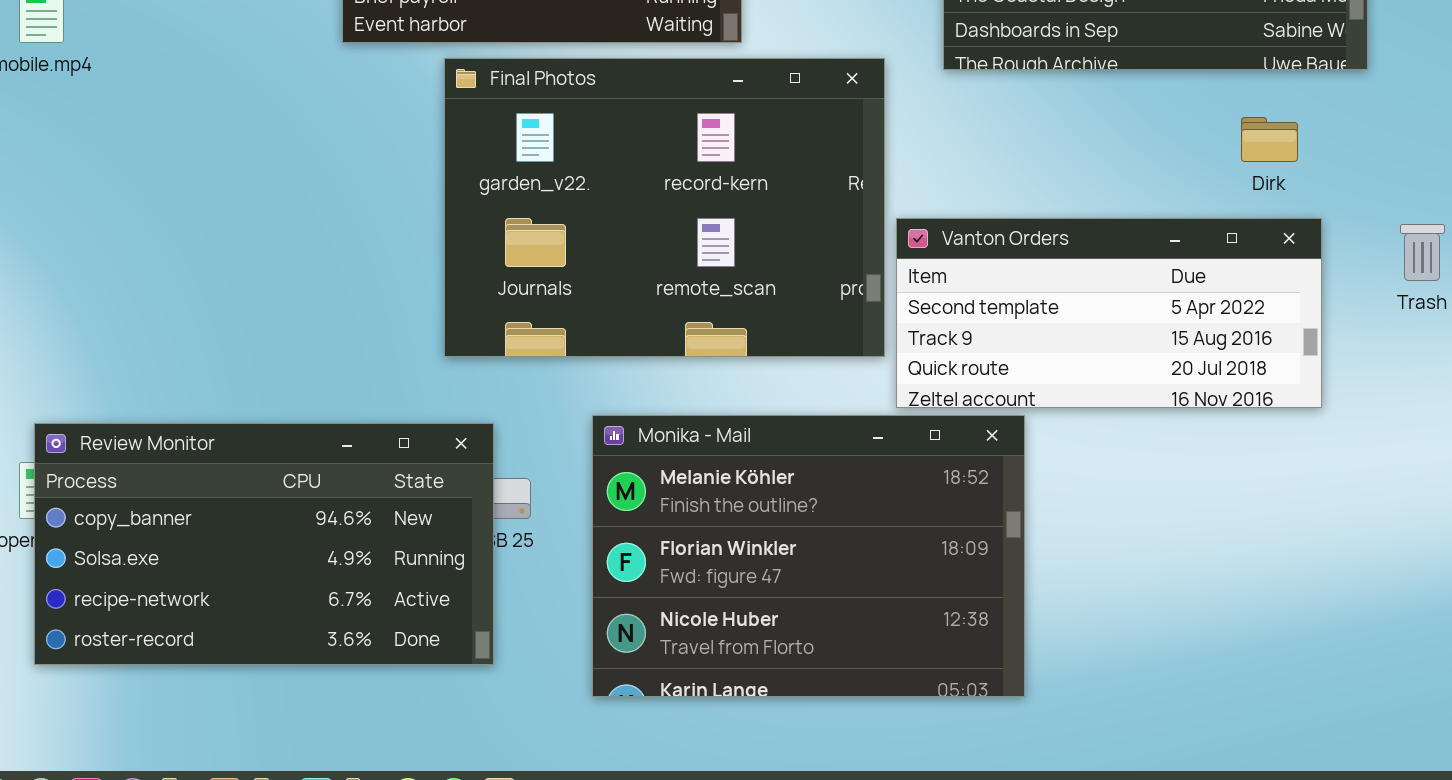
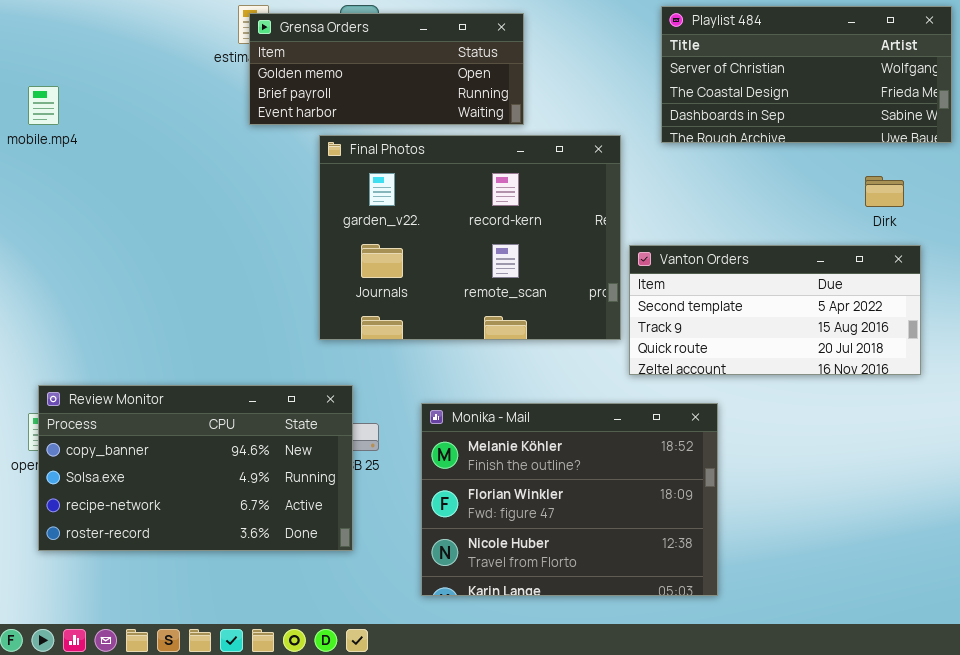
Monika - Mail: [592,415,1025,697] -> [421,403,718,596], moved

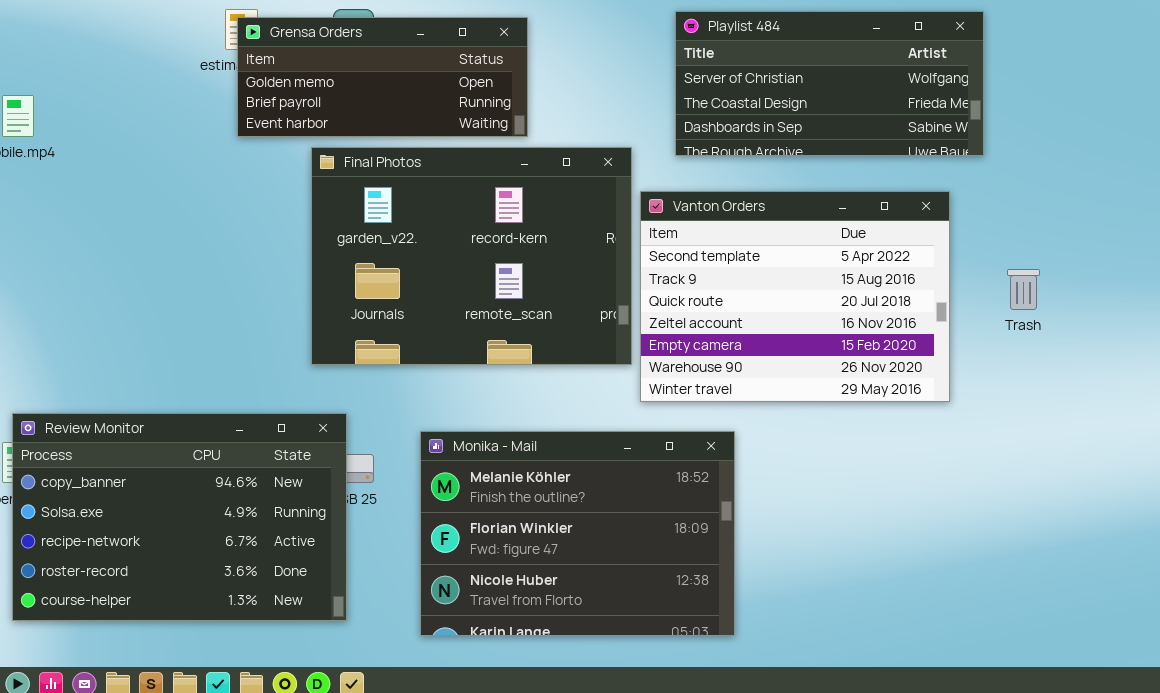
Vanton Orders: [629,245,921,375] -> [640,191,950,402], resized
Review Monitor: [38,385,353,551] -> [12,413,347,621], resized

